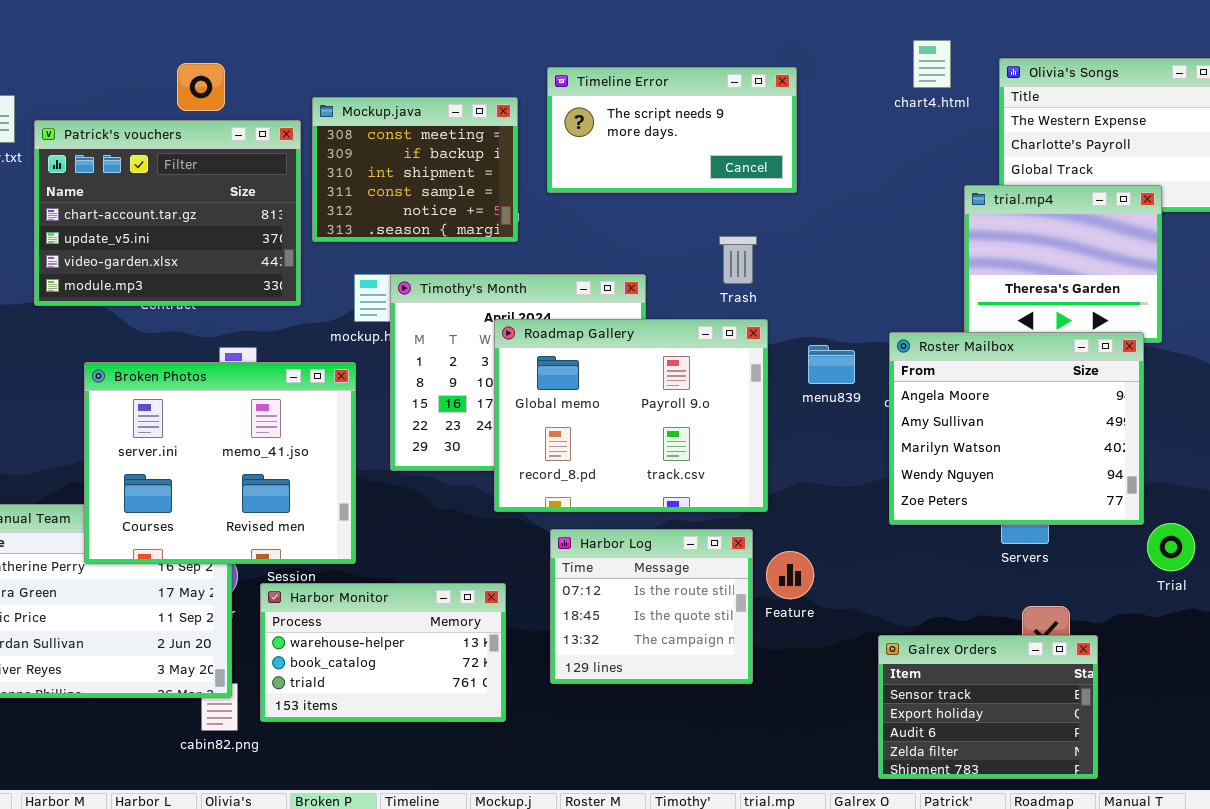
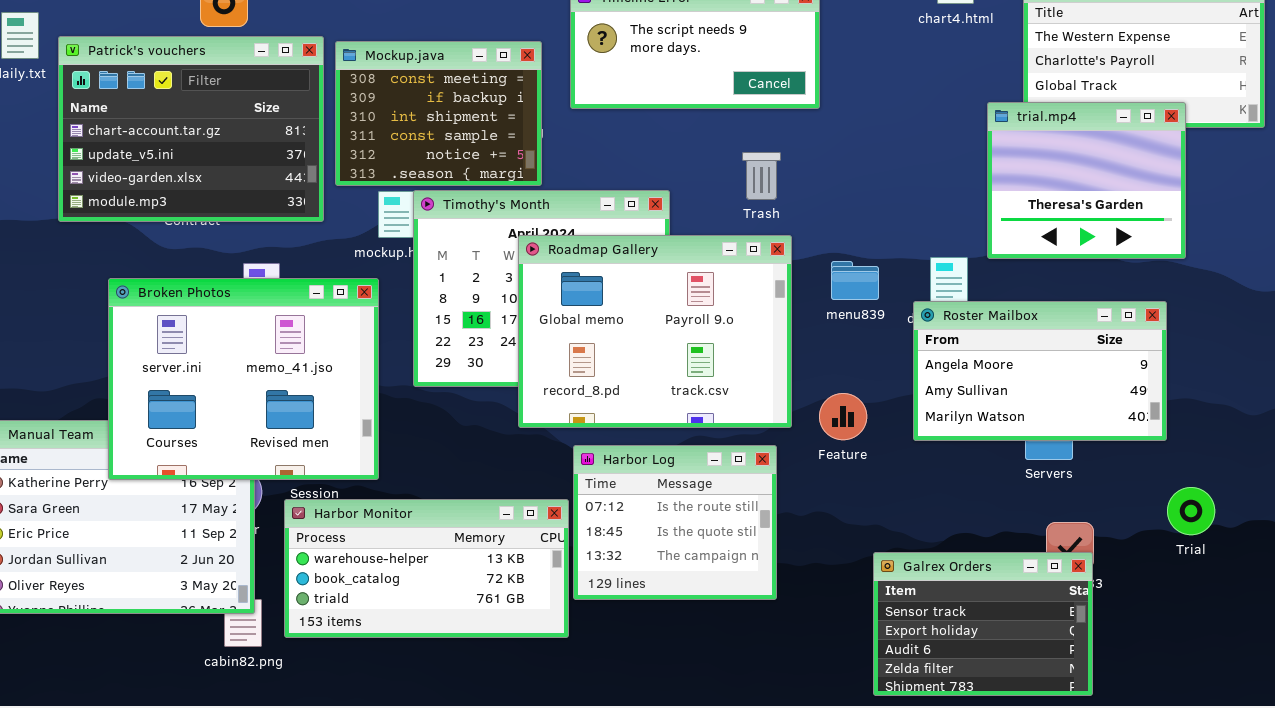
Mockup.java: [312,97,518,242] -> [335,41,542,186], moved
Roster Mailbox: [889,332,1144,525] -> [913,301,1167,441], resized
Trial: [1147,523,1195,571] -> [1167,487,1215,535], moved
Feature: [766,551,814,599] -> [819,393,867,440], moved
Harbor Monitor: [260,583,506,722] -> [284,499,569,638], resized
Galrex Orders: [878,635,1098,779] -> [873,552,1093,696], moved

